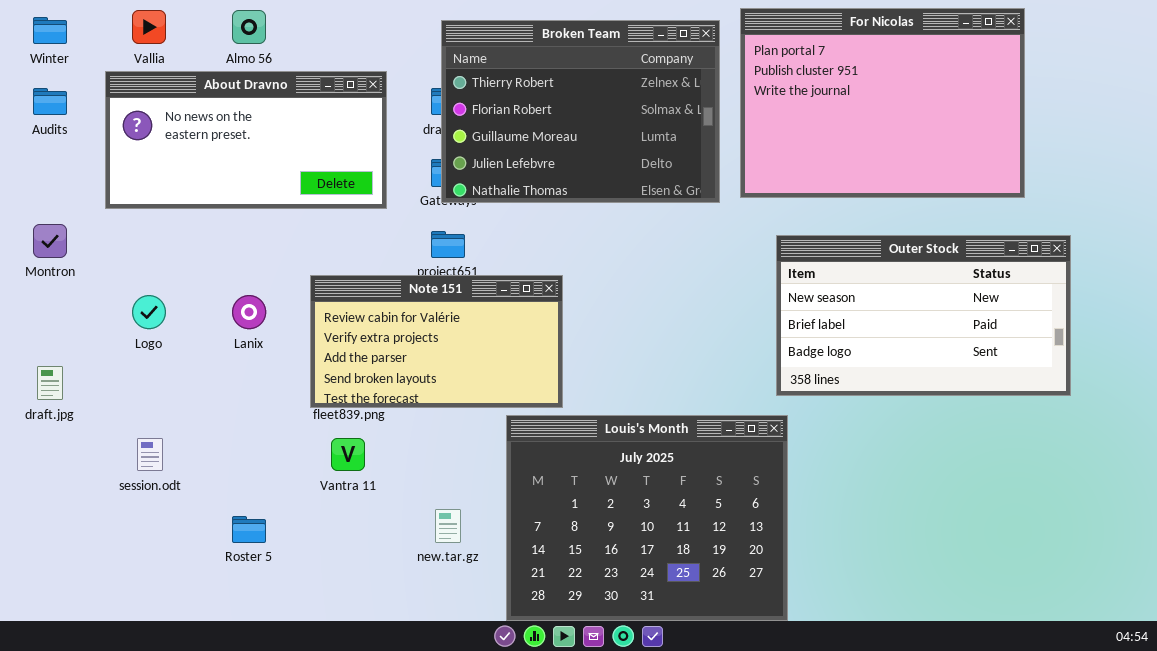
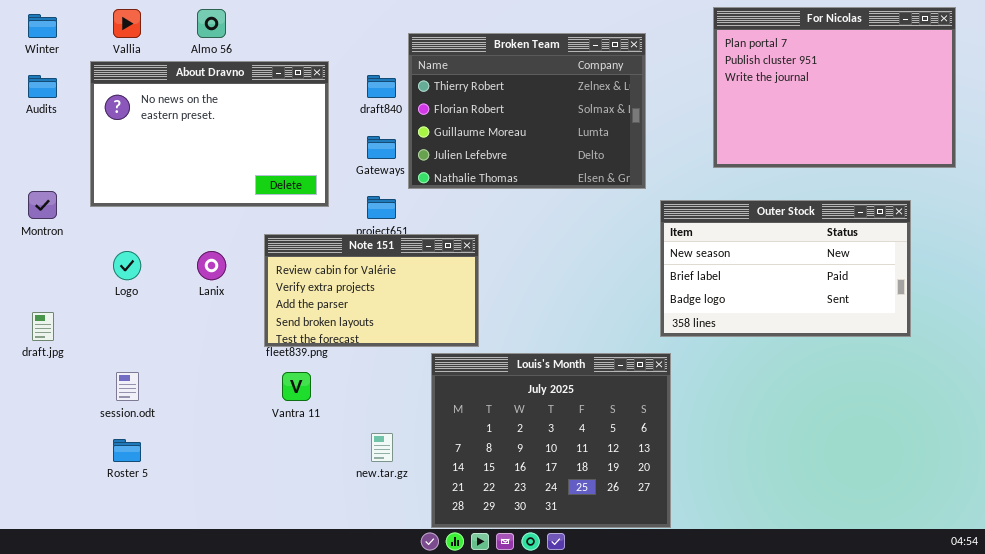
For Nicolas: [740,8,1025,198] -> [713,7,956,168], moved
Broken Team: [441,20,720,203] -> [408,33,646,189], moved
About Dravno: [105,71,387,209] -> [90,61,329,207], resized
Roster 5: [232,516,266,543] -> [113,439,141,462], moved

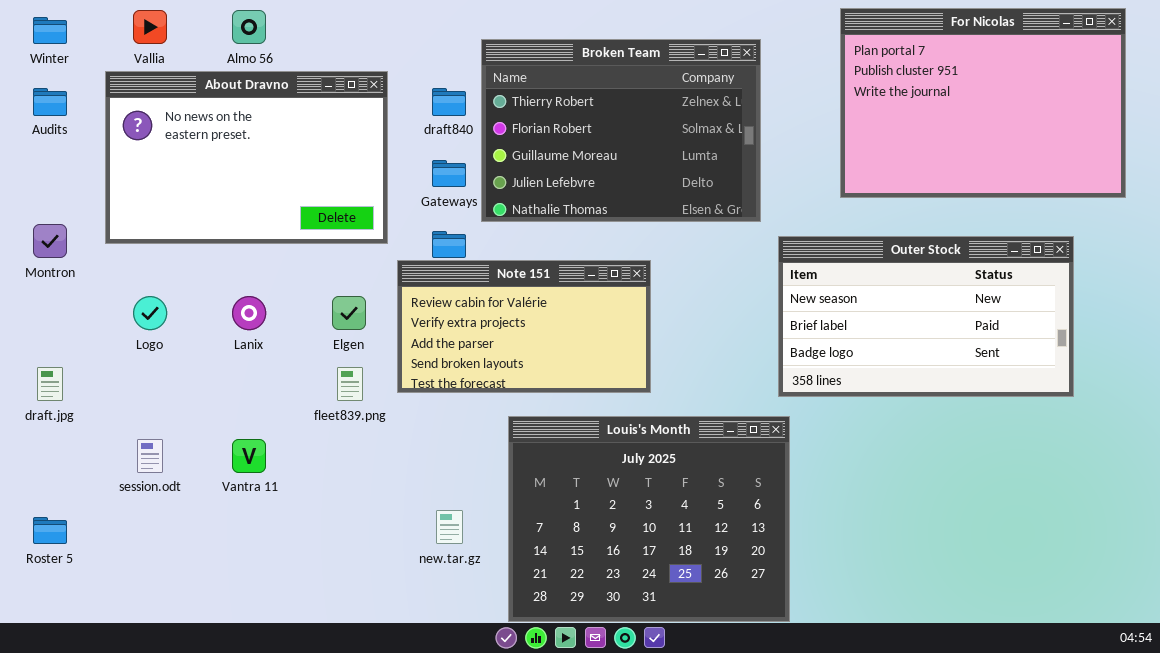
Note 151: [264,234,479,347] -> [397,260,651,393], moved
Vantra 11: [282,372,311,401] -> [232,439,266,473], moved
Roster 5: [113,439,141,462] -> [33,517,67,544], moved

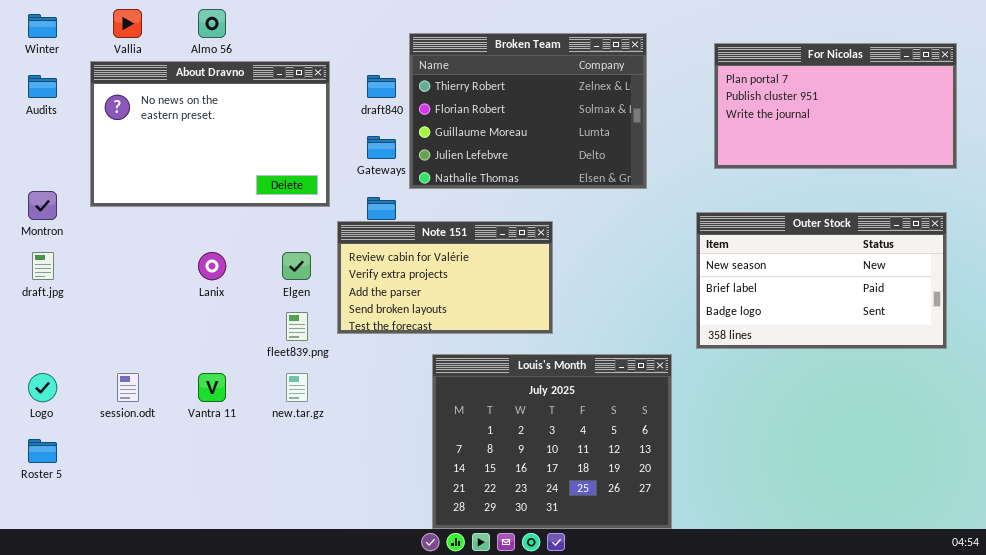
For Nicolas: [840,8,1126,198] -> [714,43,957,169], resized
Outer Stock: [778,236,1074,397] -> [696,212,947,349], moved
Logo: [133,296,167,330] -> [28,373,57,402], moved
draft.jpg: [37,367,63,401] -> [32,252,54,280], moved
new.tar.gz: [436,510,463,544] -> [286,373,308,402], moved

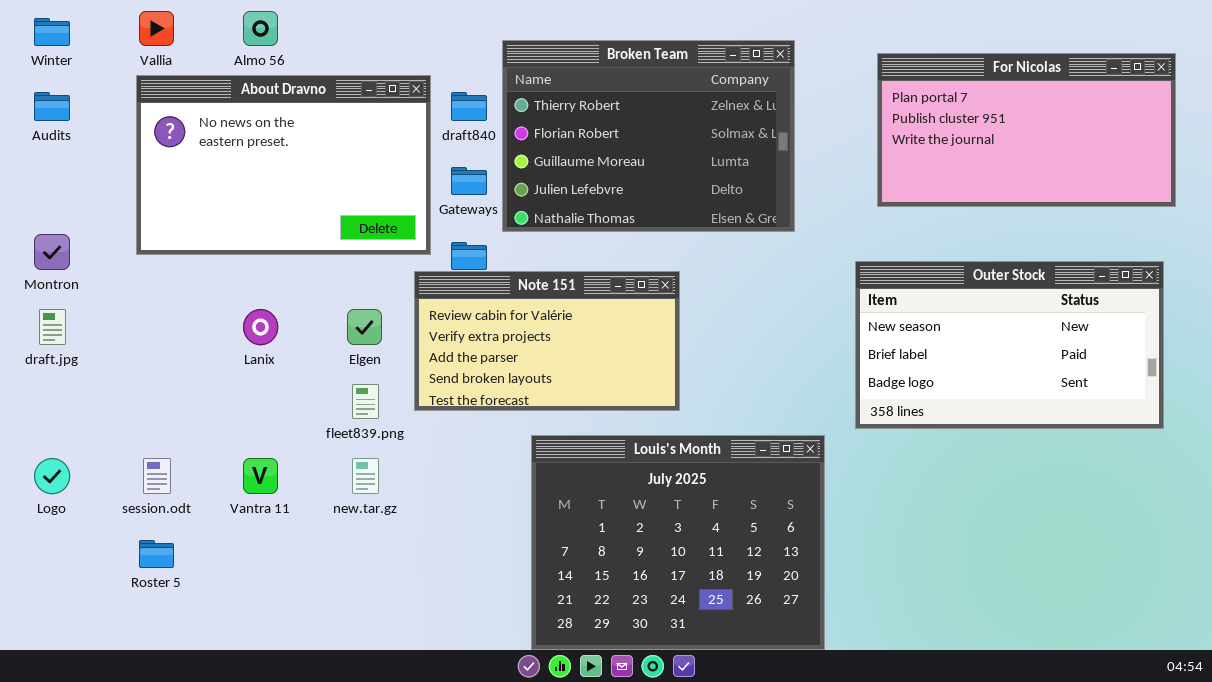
About Dravno: [90,61,330,207] -> [136,75,431,255], moved
Roster 5: [28,439,57,463] -> [139,540,174,568], moved

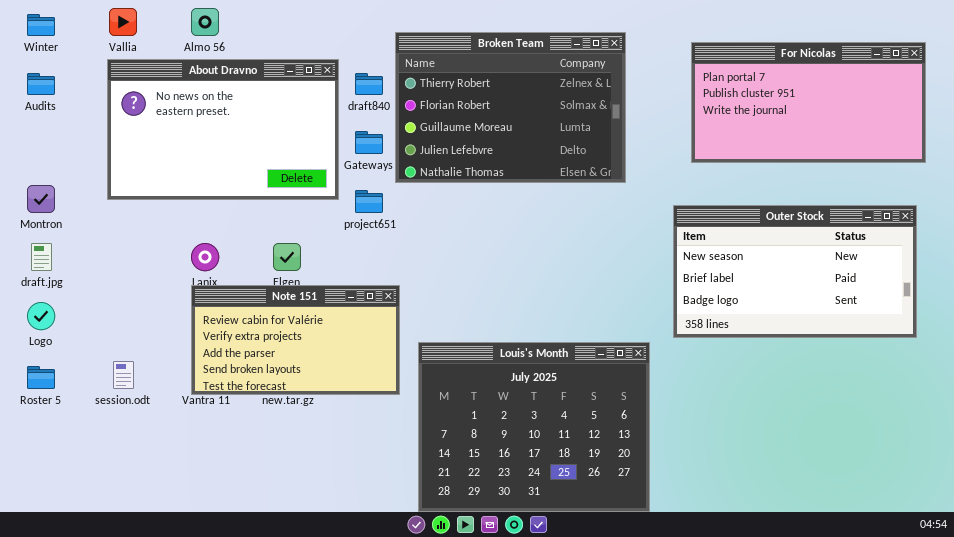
Note 151: [414,271,680,411] -> [191,285,400,395], moved
Logo: [34,458,70,494] -> [27,302,55,330], moved
Roster 5: [139,540,174,568] -> [27,366,55,389], moved

